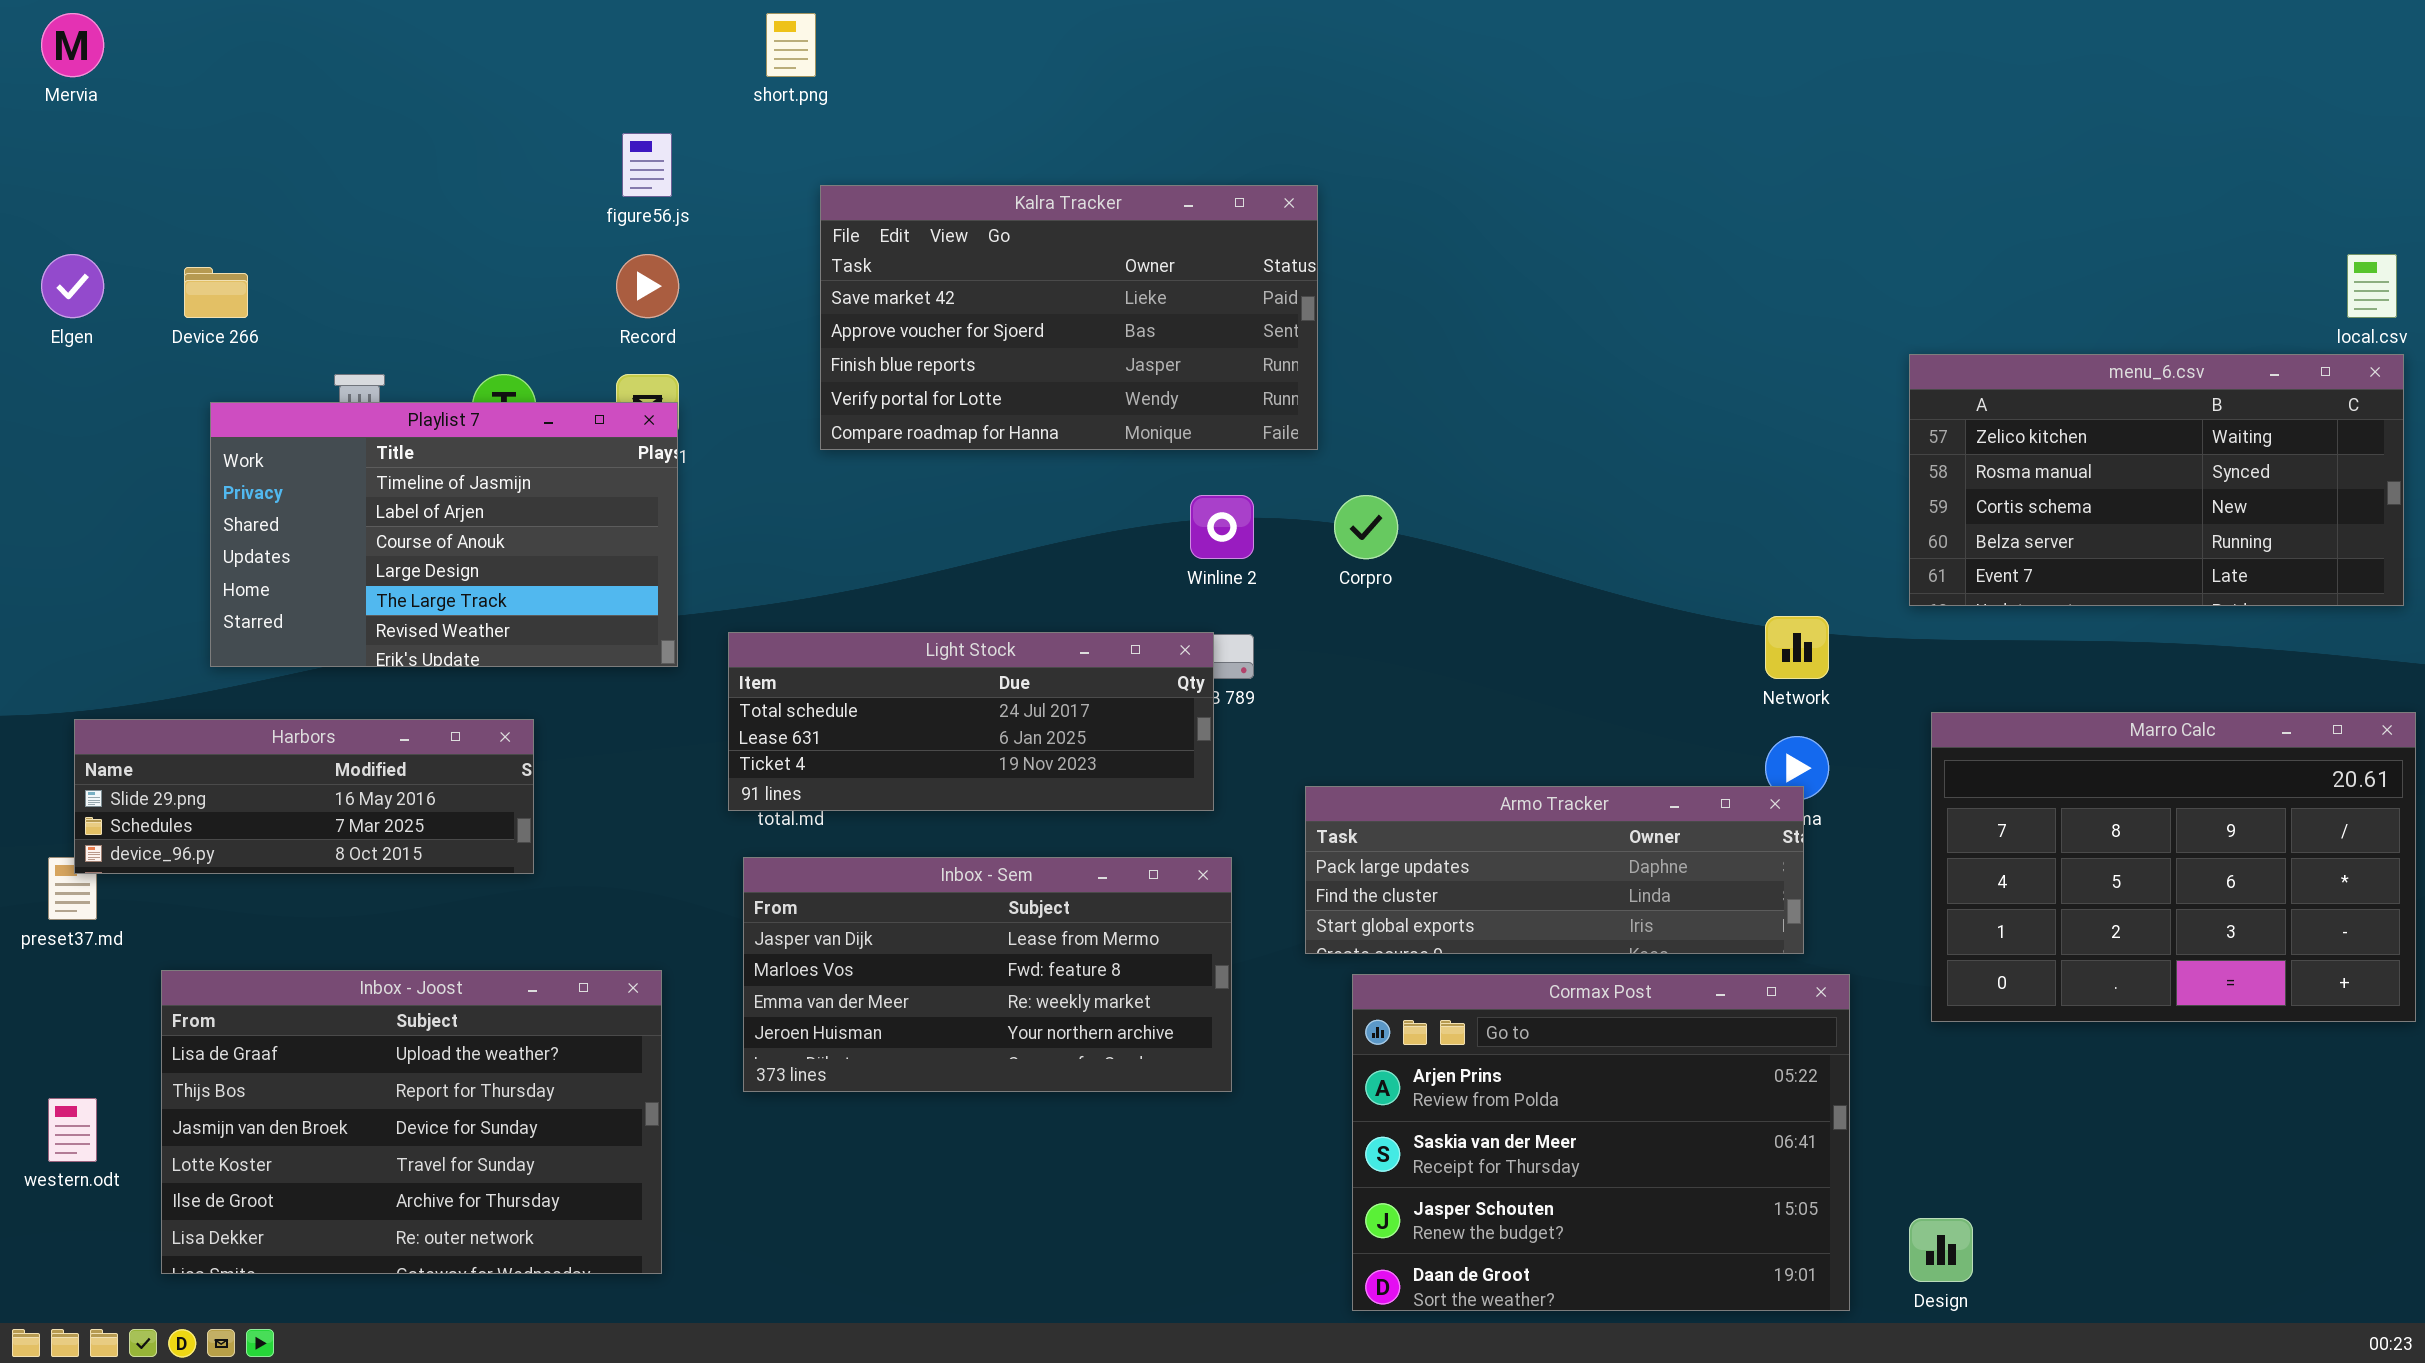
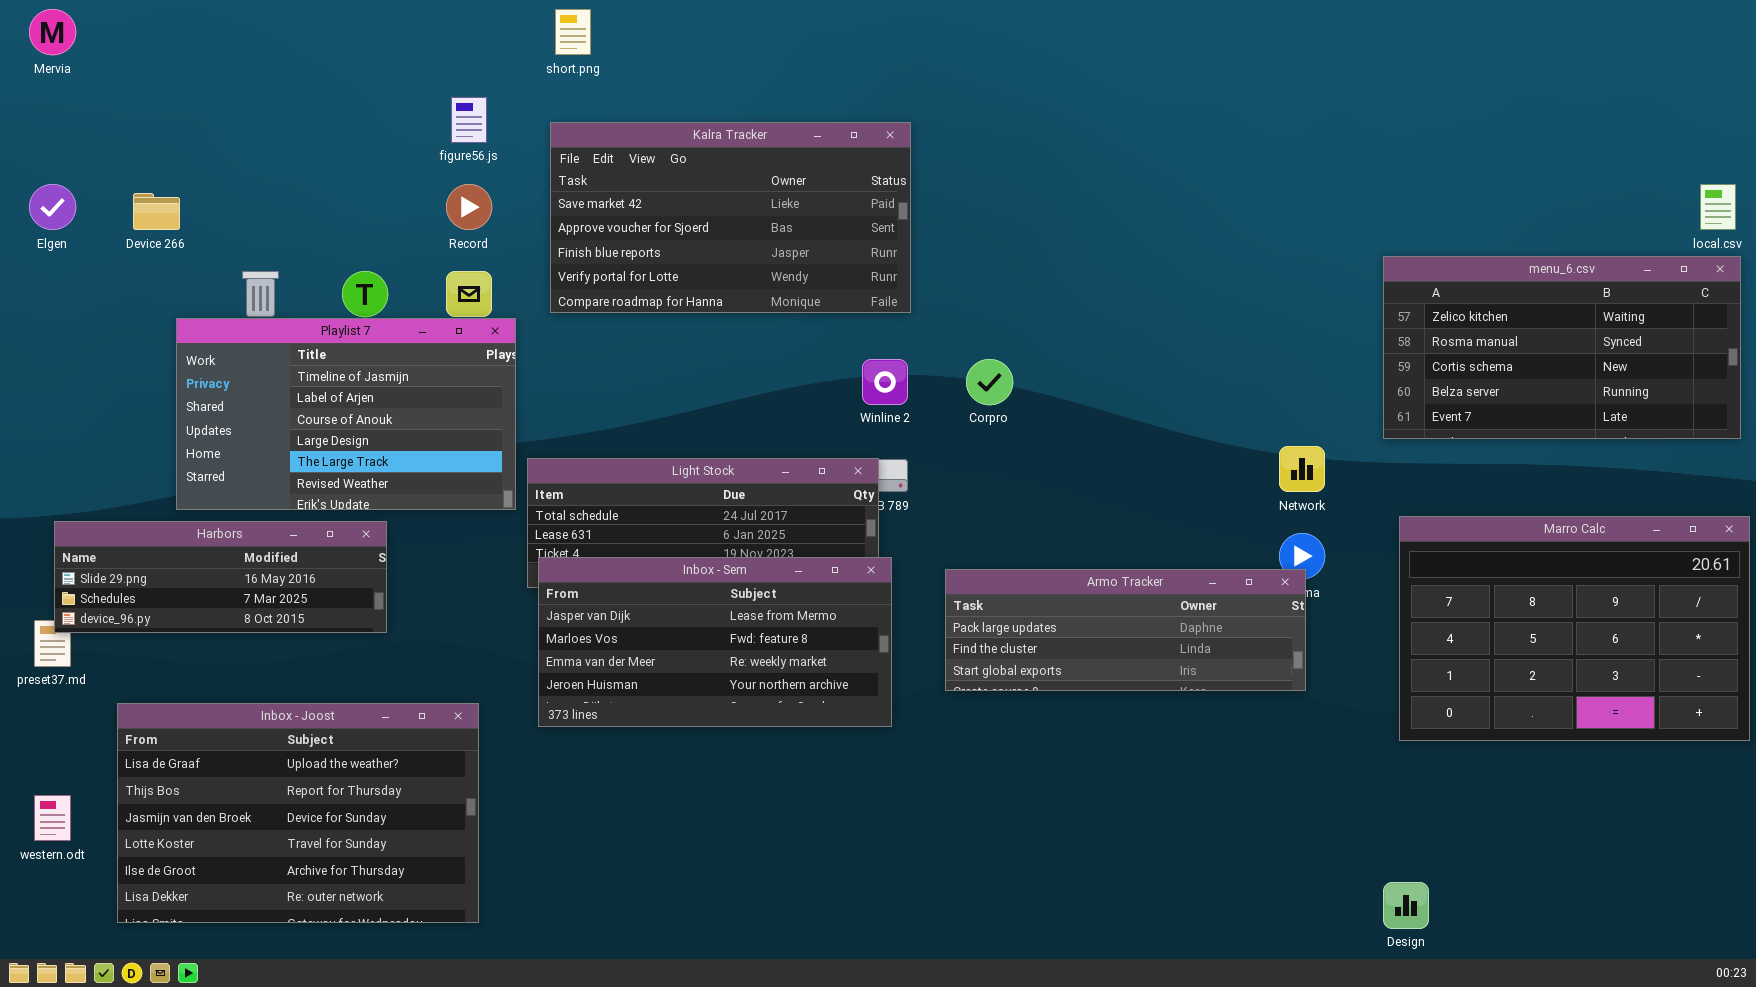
Kalra Tracker: [820,185,1318,450] -> [550,122,911,313], moved
Playlist 7: [210,402,678,667] -> [176,318,516,510], moved
Inbox - Sem: [743,857,1232,1092] -> [538,557,892,727], moved
Cormax Post: [1352,974,1850,1311] -> none, closed

